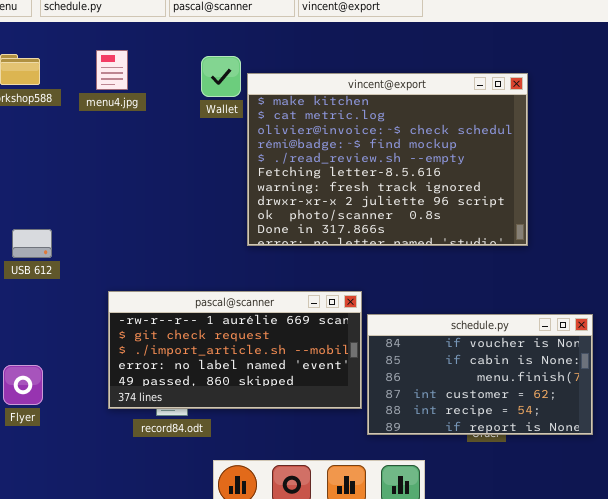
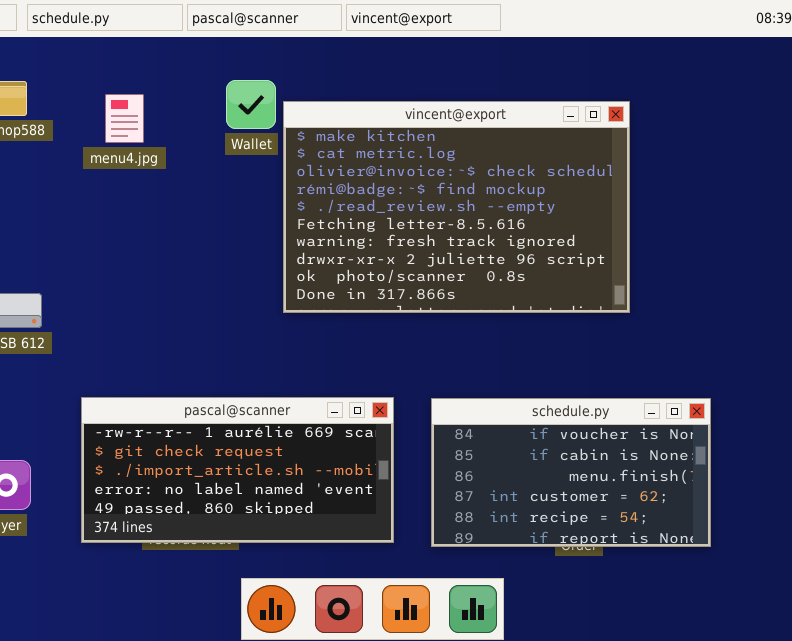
menu4.jpg: [96,50,128,90] -> [105,94,144,143], moved
pascal@scanner: [108,291,362,409] -> [81,397,394,543], moved

